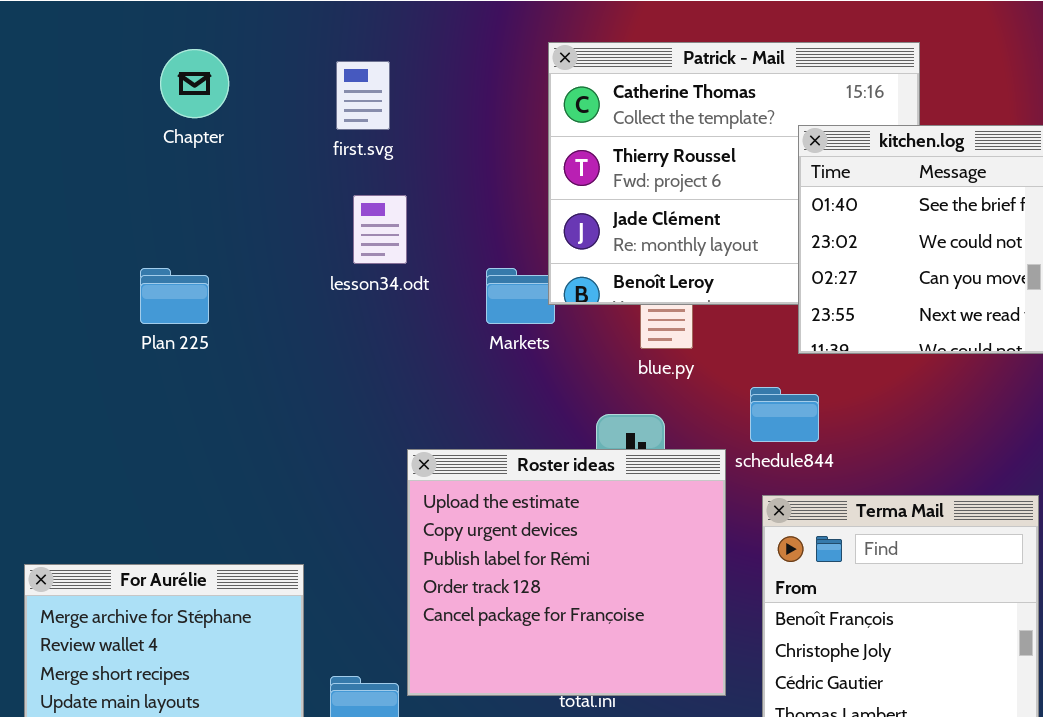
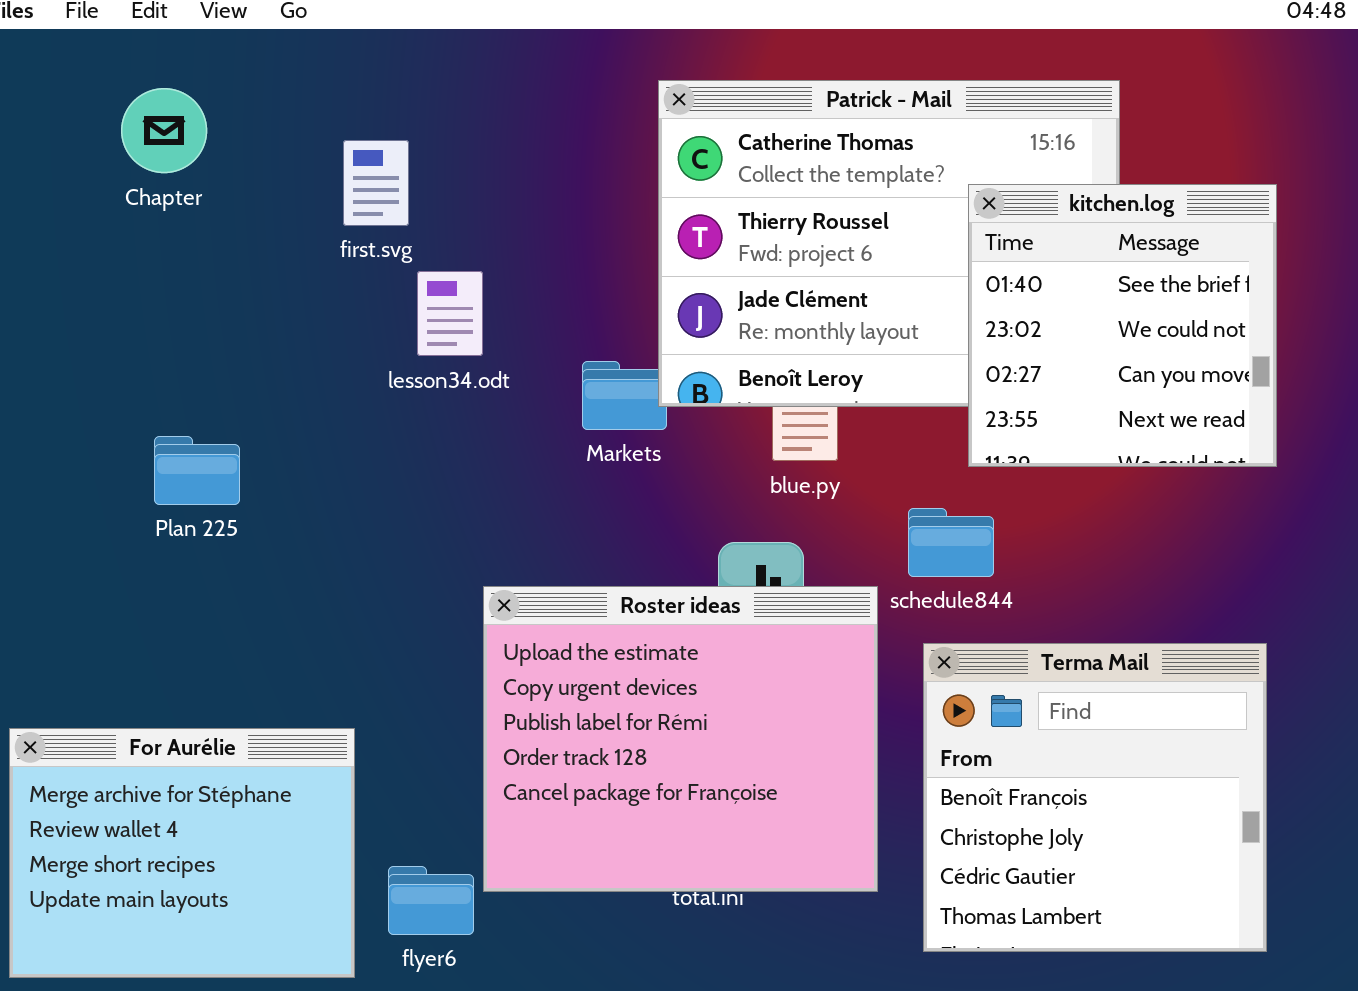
Chapter: [160,49,229,118] -> [121,88,207,173], moved
first.svg: [336,61,390,130] -> [343,140,409,226], moved
Plan 225: [140,268,209,324] -> [154,436,240,505], moved

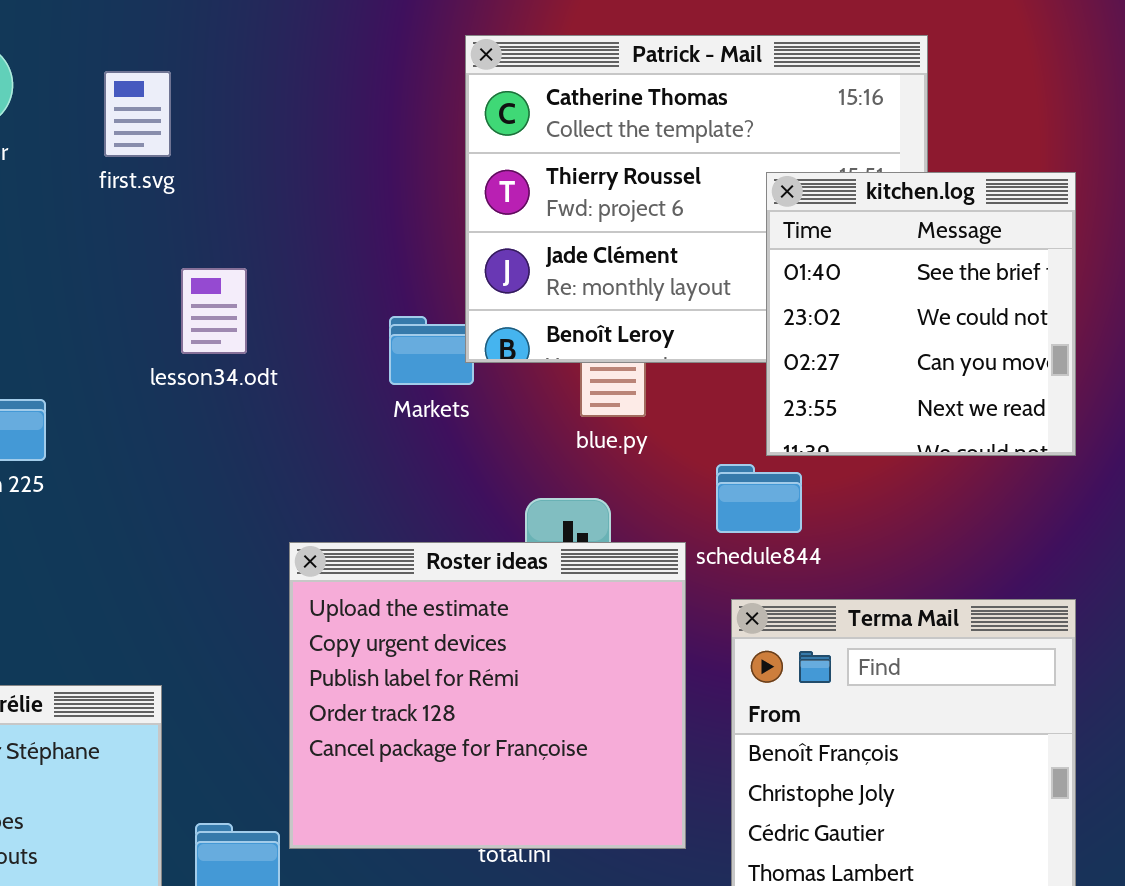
first.svg: [343,140,409,226] -> [104,71,171,157], moved
kitchen.log: [968,184,1277,467] -> [766,172,1076,456], moved
lesson34.odt: [417,271,483,356] -> [181,268,247,354], moved

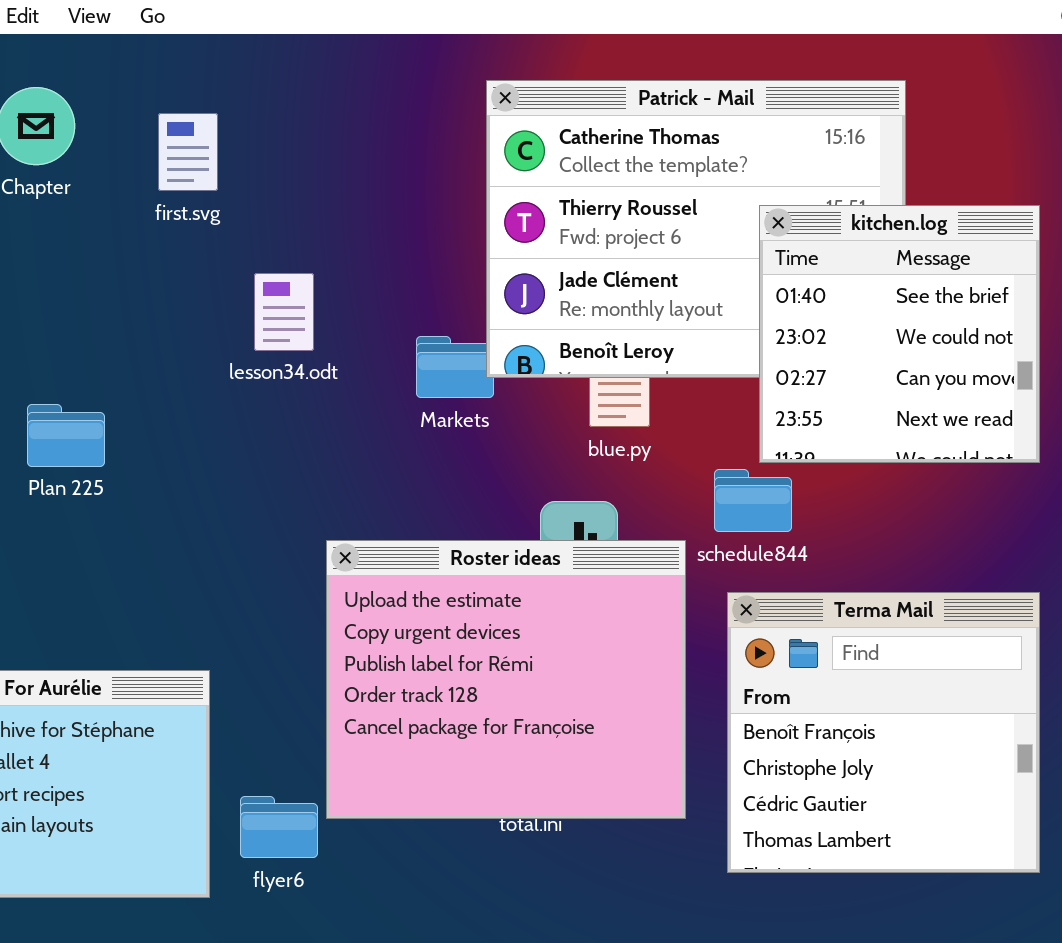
lesson34.odt: [181,268,247,354] -> [254,273,314,351], moved

